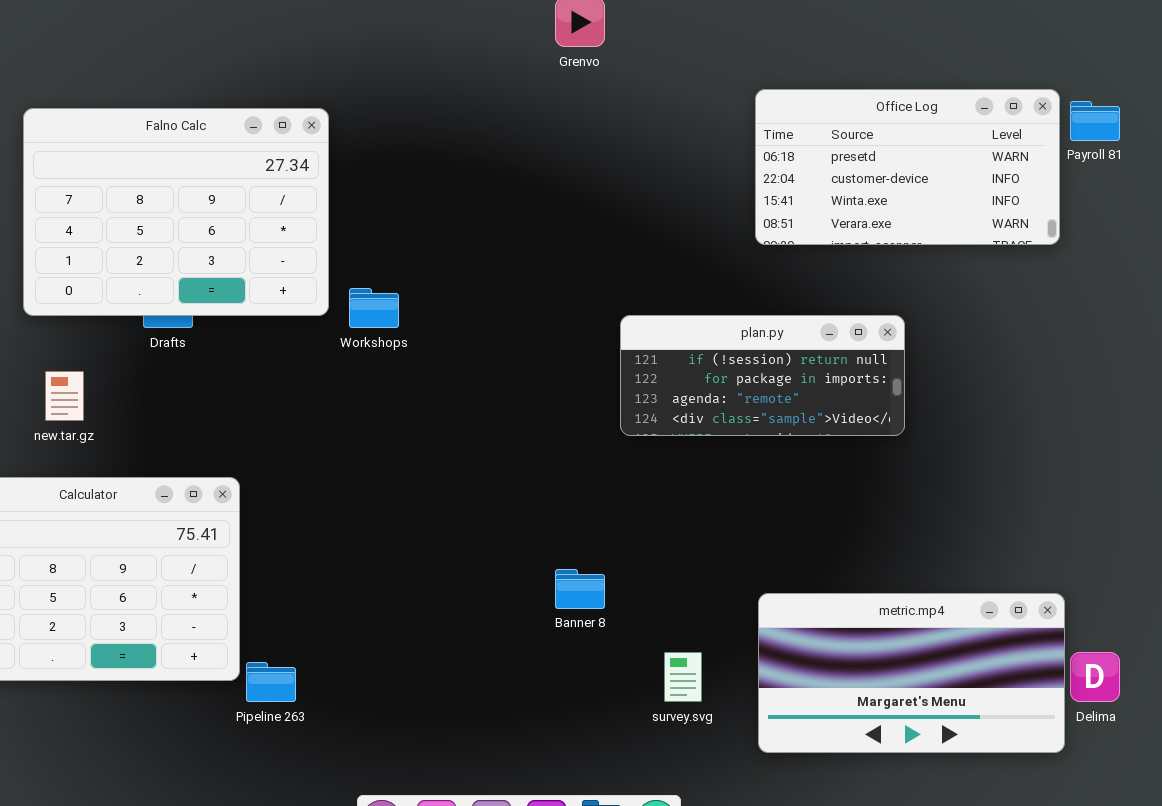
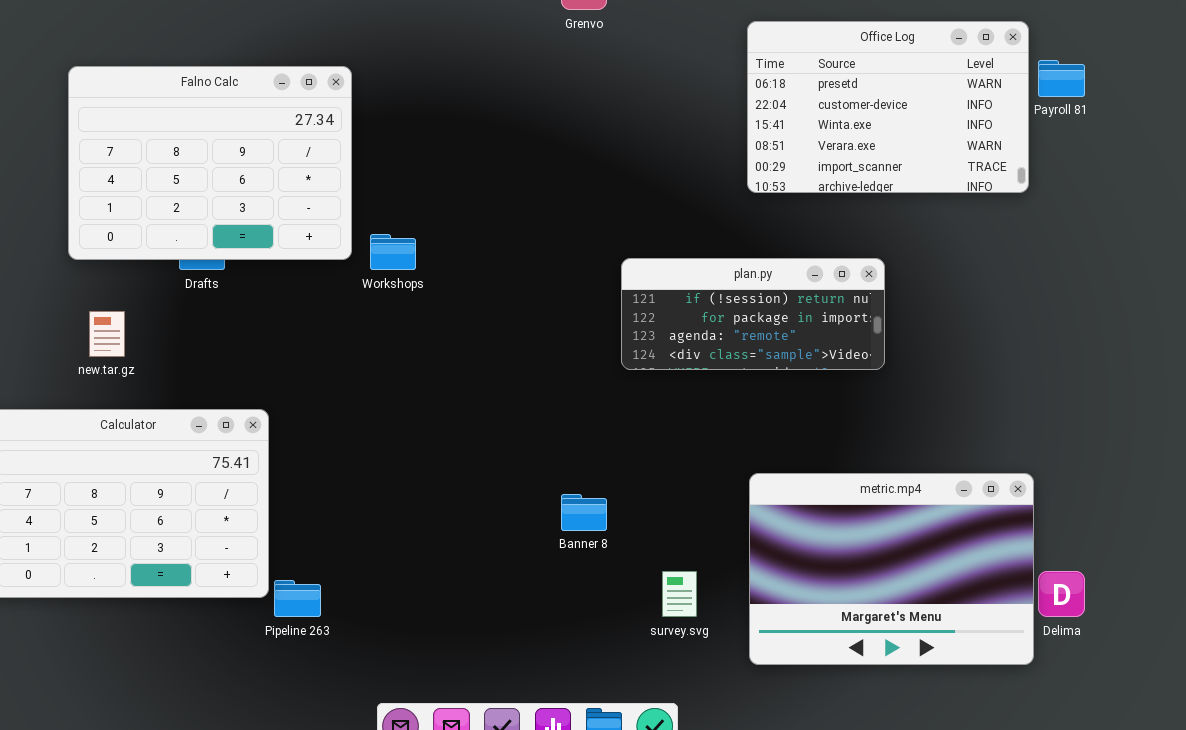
Office Log: [755,89,1060,245] -> [747,21,1029,193], resized
metric.mp4: [758,593,1065,753] -> [749,473,1034,665], resized

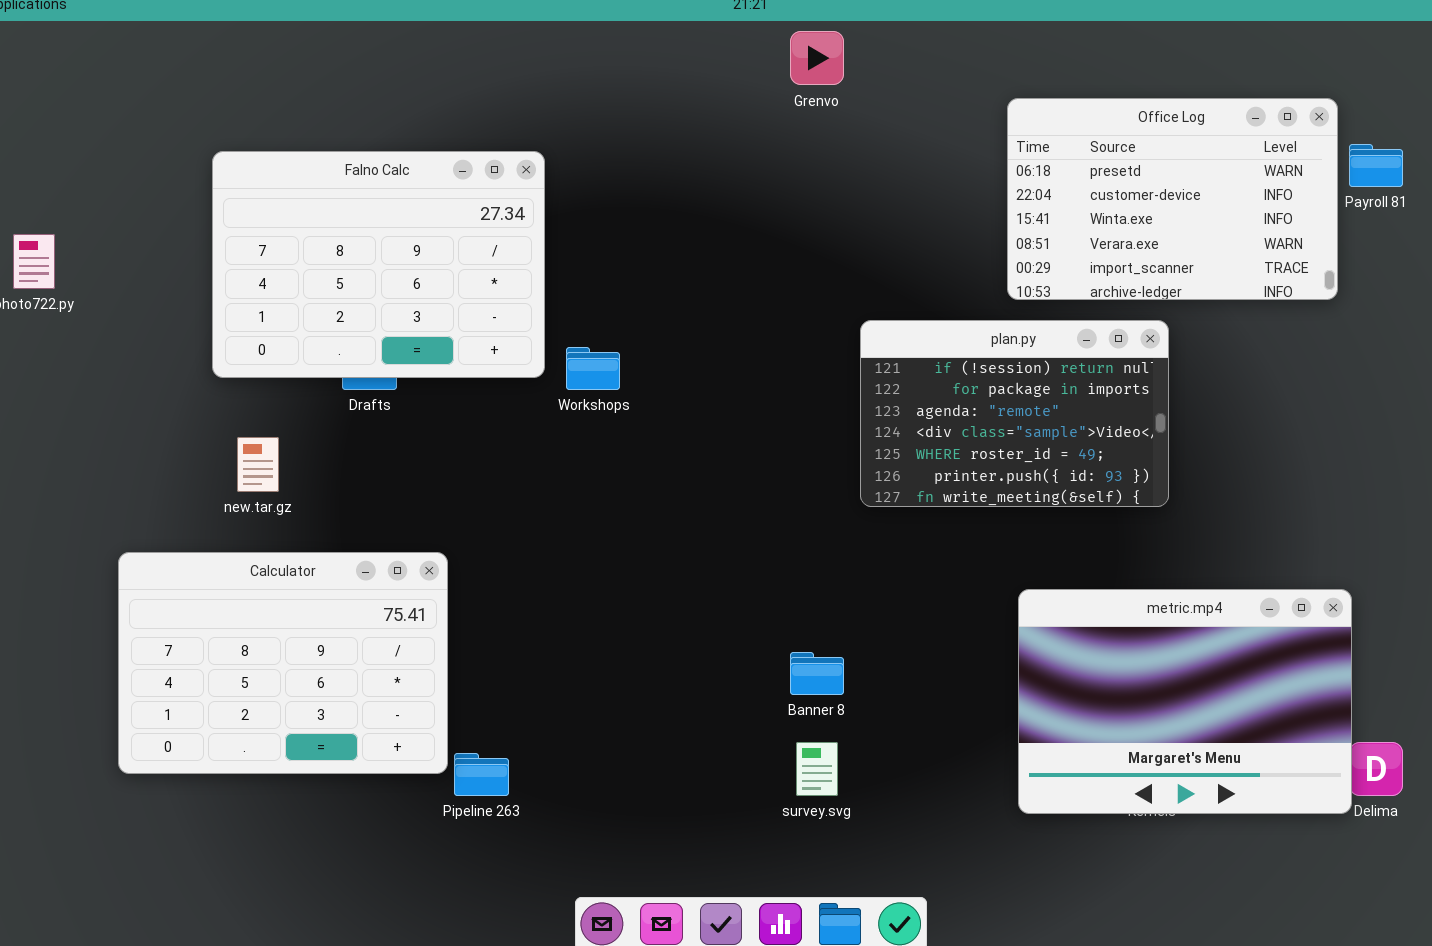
plan.py: [621,258,885,370] -> [860,320,1169,507], resized
metric.mp4: [749,473,1034,665] -> [1018,589,1352,814], moved
survey.svg: [662,571,697,617] -> [796,742,838,796], moved

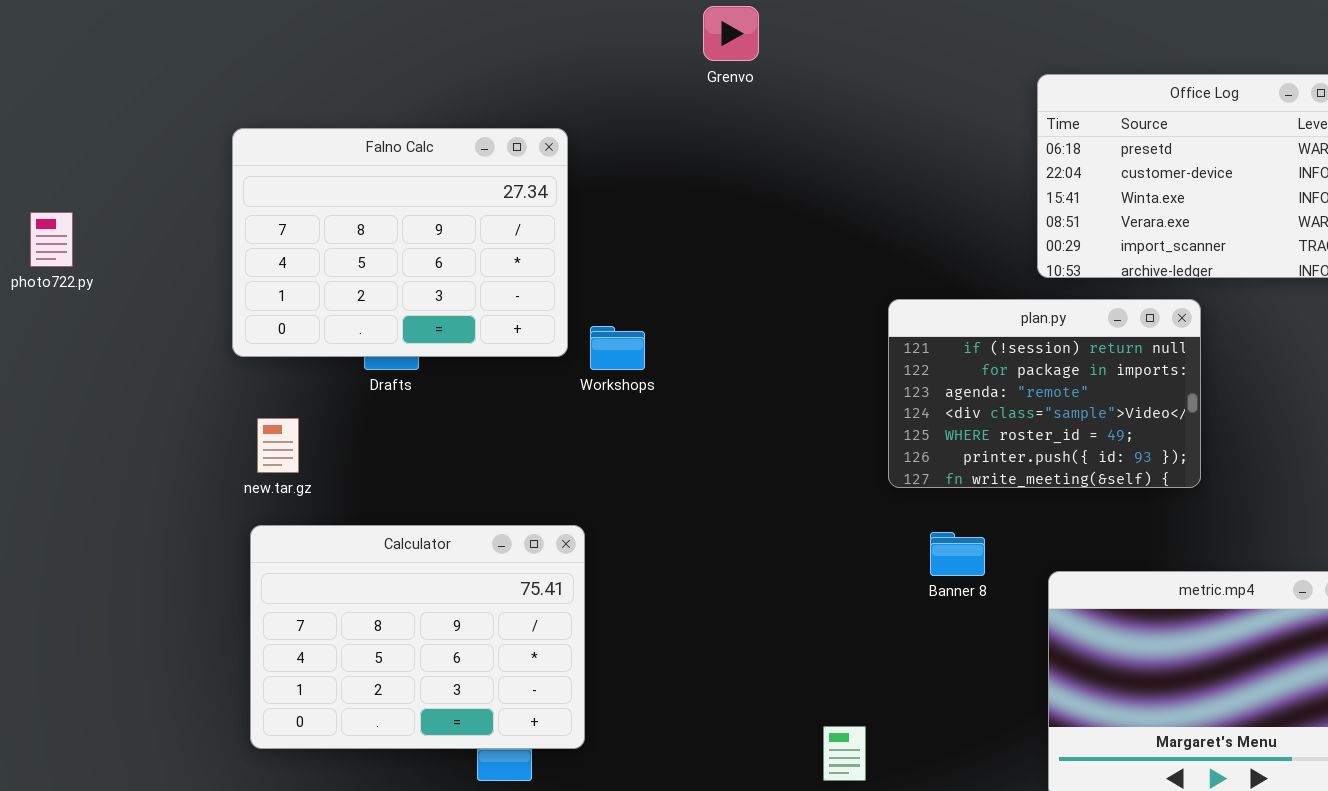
Grenvo: [790,31,844,85] -> [703,6,759,61], moved
Calculator: [118,552,448,774] -> [250,525,585,749], moved
Banner 8: [790,652,844,695] -> [930,532,985,576], moved

